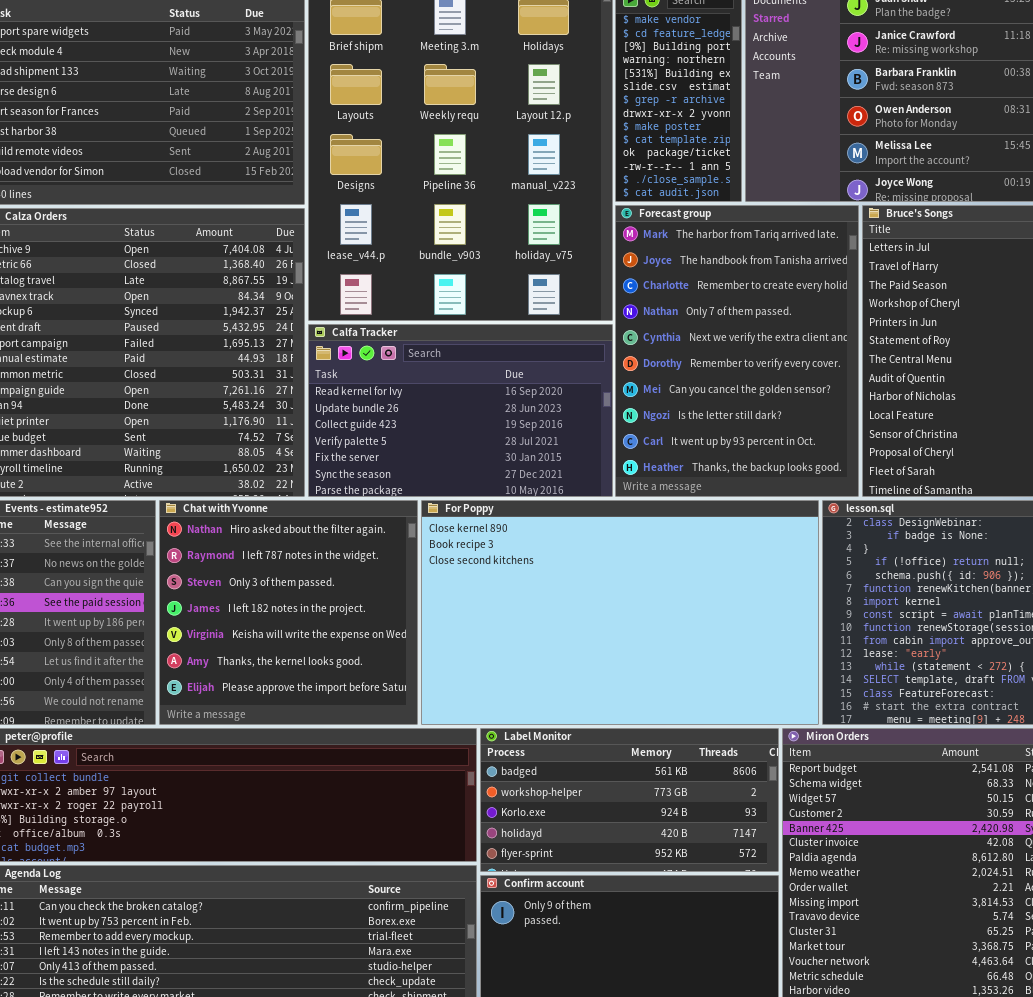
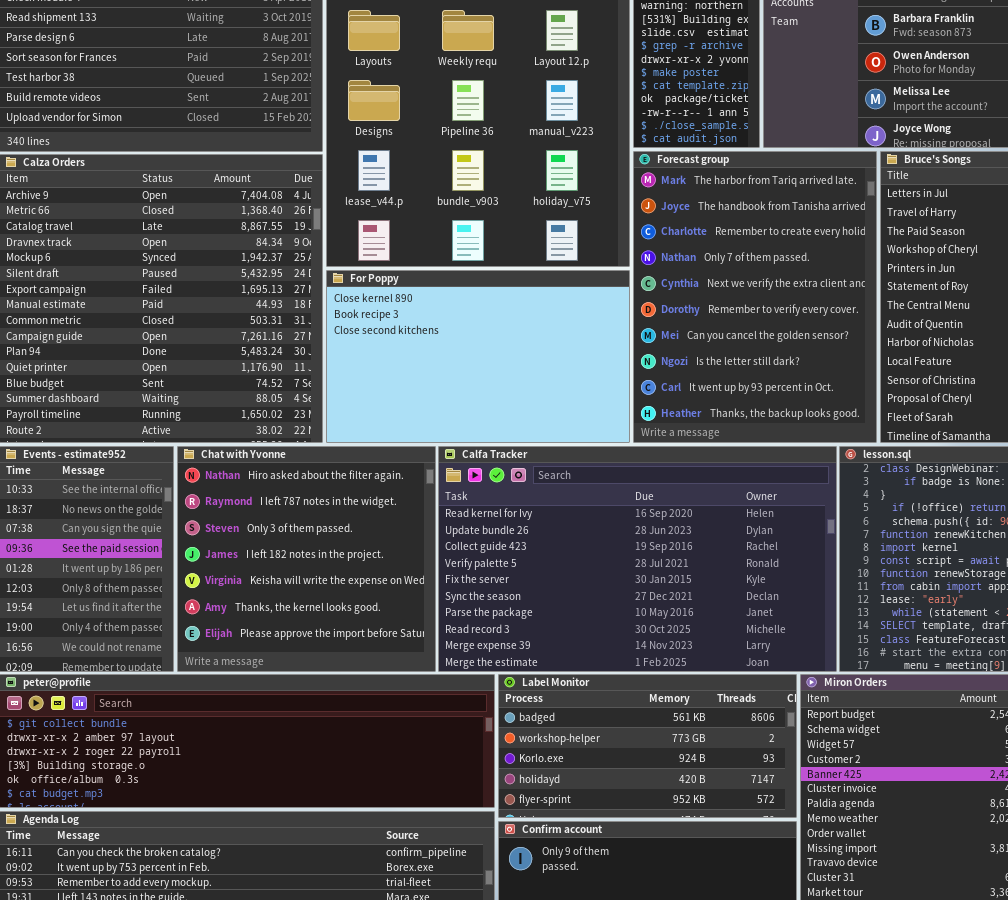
Calfa Tracker: [308,324,613,497] -> [438,446,837,672], moved, resized
For Poppy: [421,500,819,725] -> [326,270,630,443], moved, resized

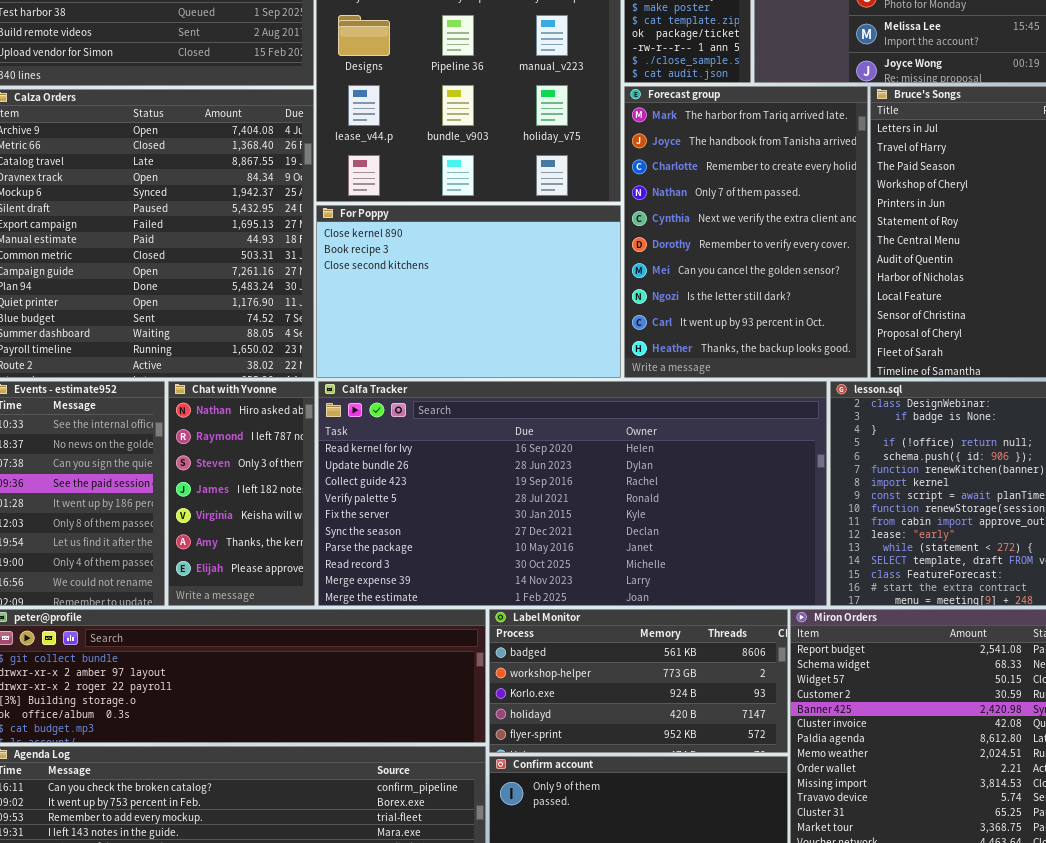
Chat with Yvonne: [177,446,436,672] -> [168,381,315,606], resized
Calfa Tracker: [438,446,837,672] -> [318,381,827,606], resized

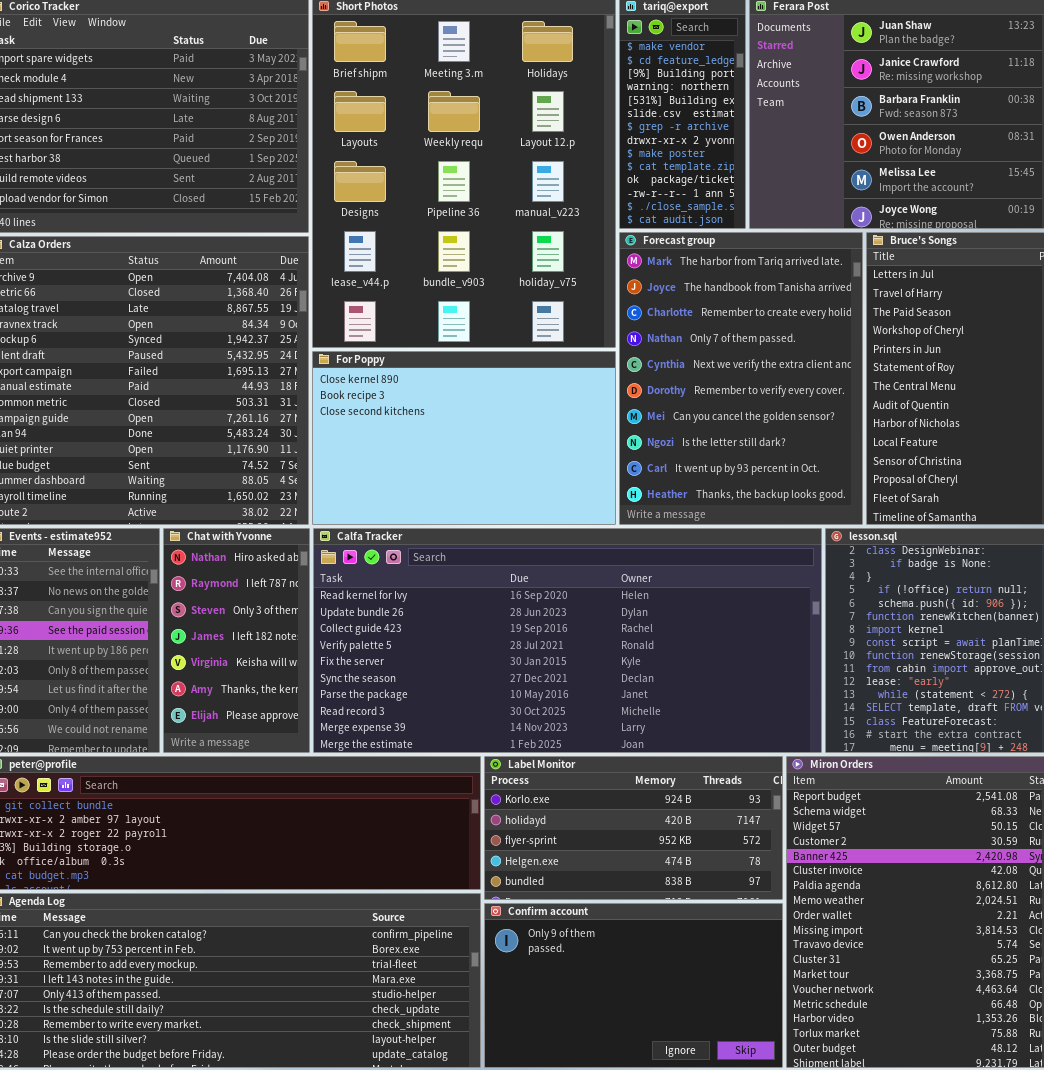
Label Monitor: [489,609,788,753] -> [484,756,783,900], scrolled down 2 rows

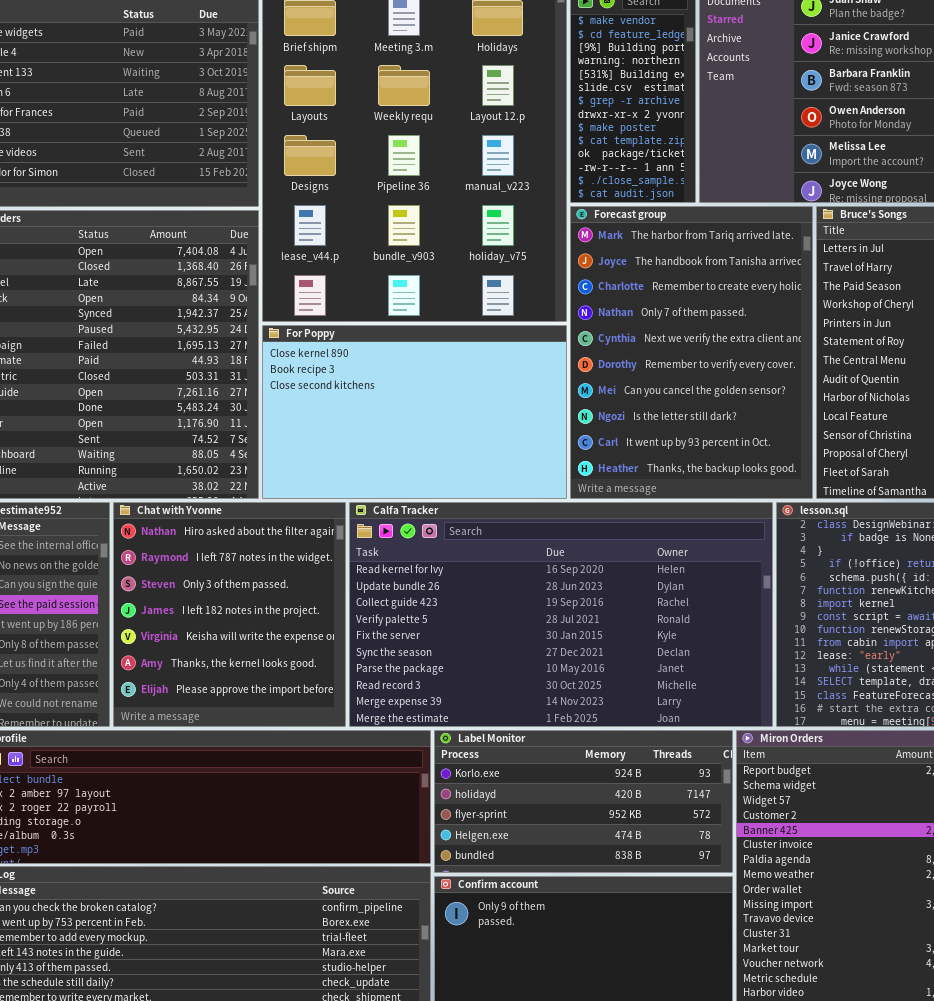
Chat with Yvonne: [163,528,310,753] -> [113,502,346,727], resized
Calfa Tracker: [313,528,822,753] -> [349,502,773,727], resized

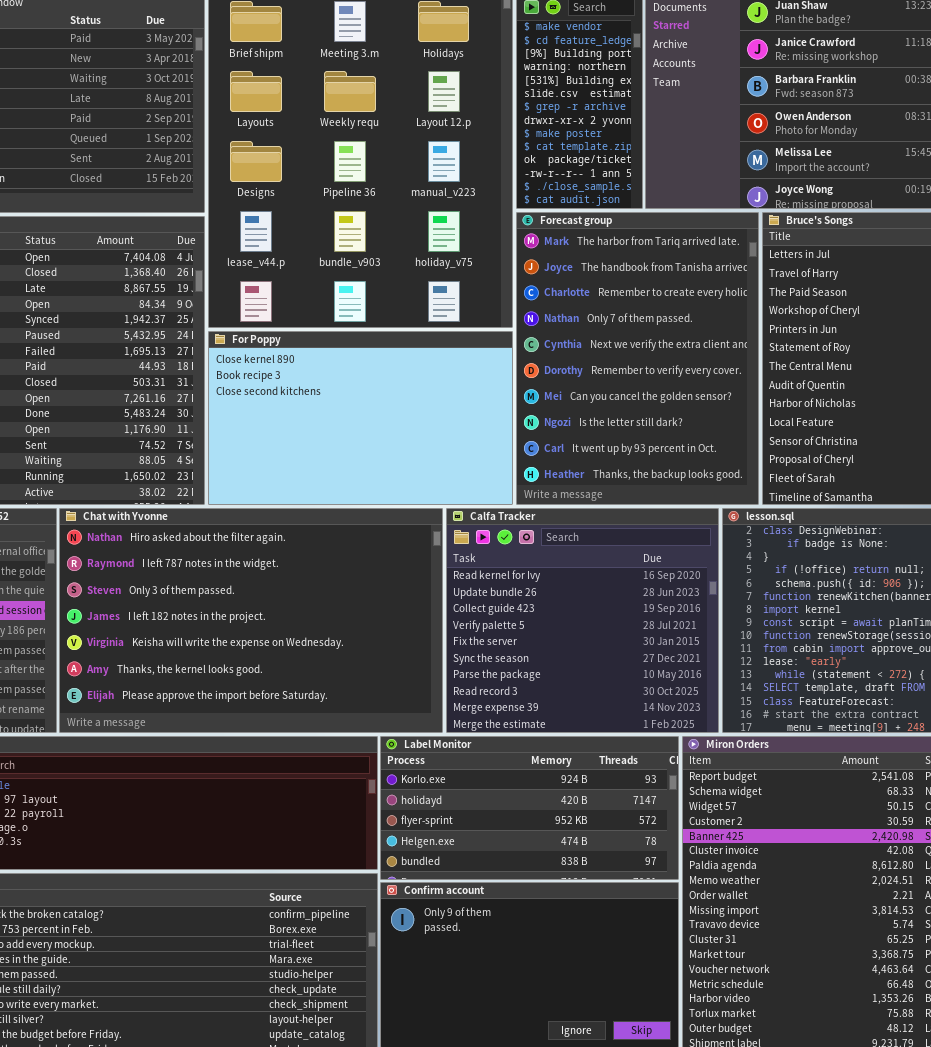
Chat with Yvonne: [113,502,346,727] -> [59,508,443,733], resized
Calfa Tracker: [349,502,773,727] -> [446,508,719,733], resized

